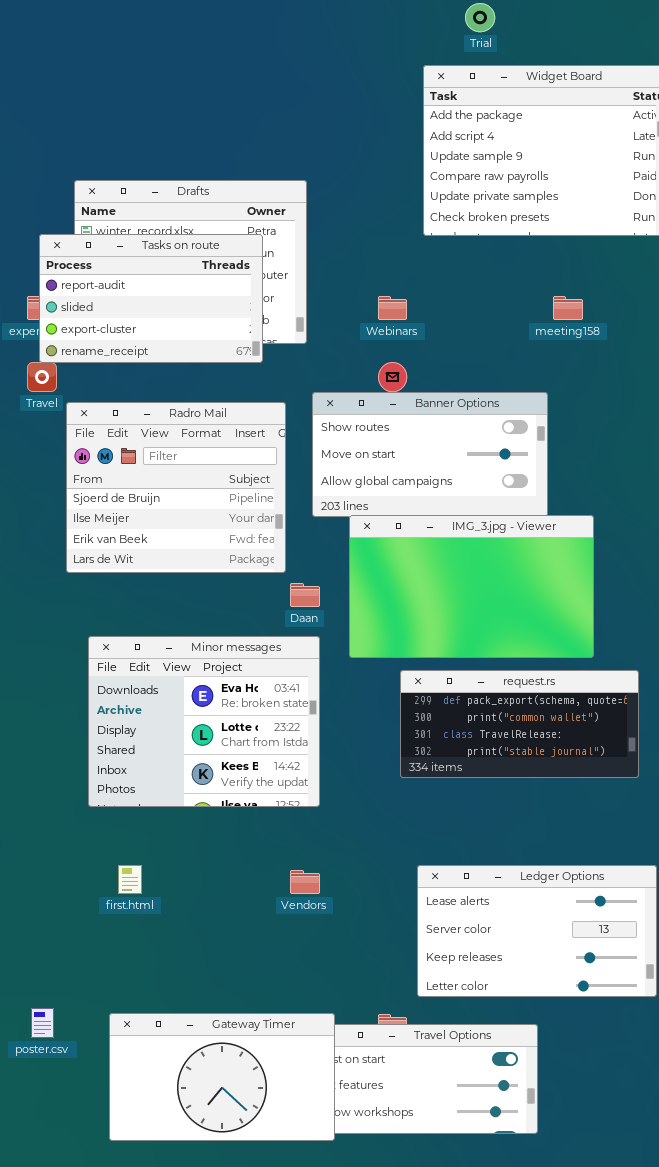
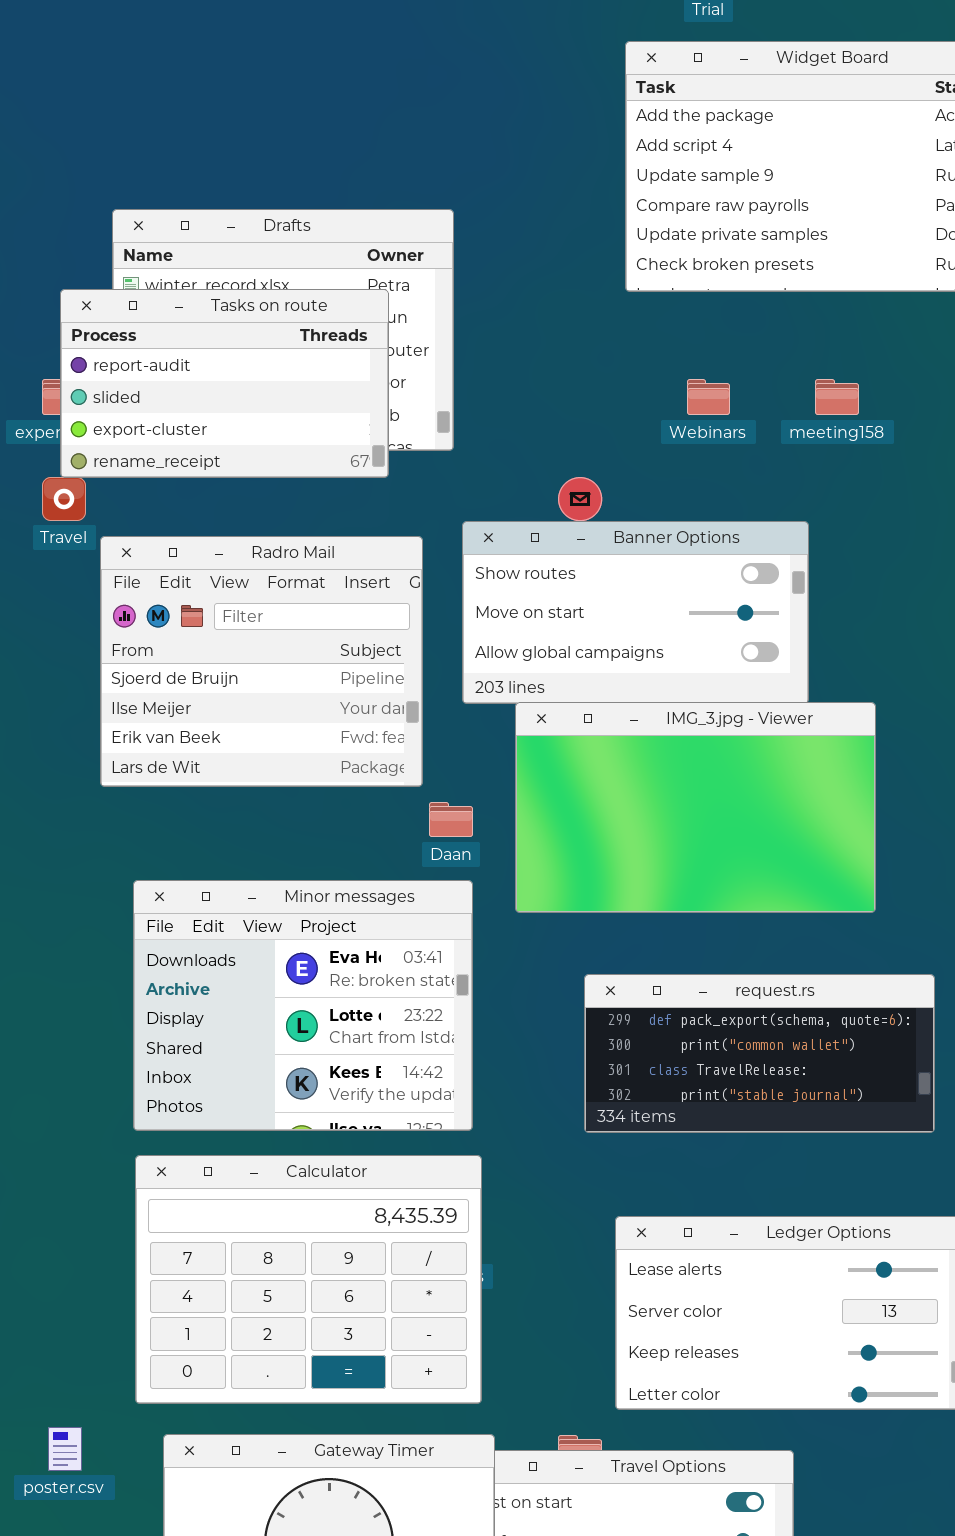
Webinars: [378,296,407,320] -> [687,379,730,415], moved
request.rs: [400,670,639,778] -> [584,974,935,1133], moved
Calculator: none -> [135,1155,482,1404], opened

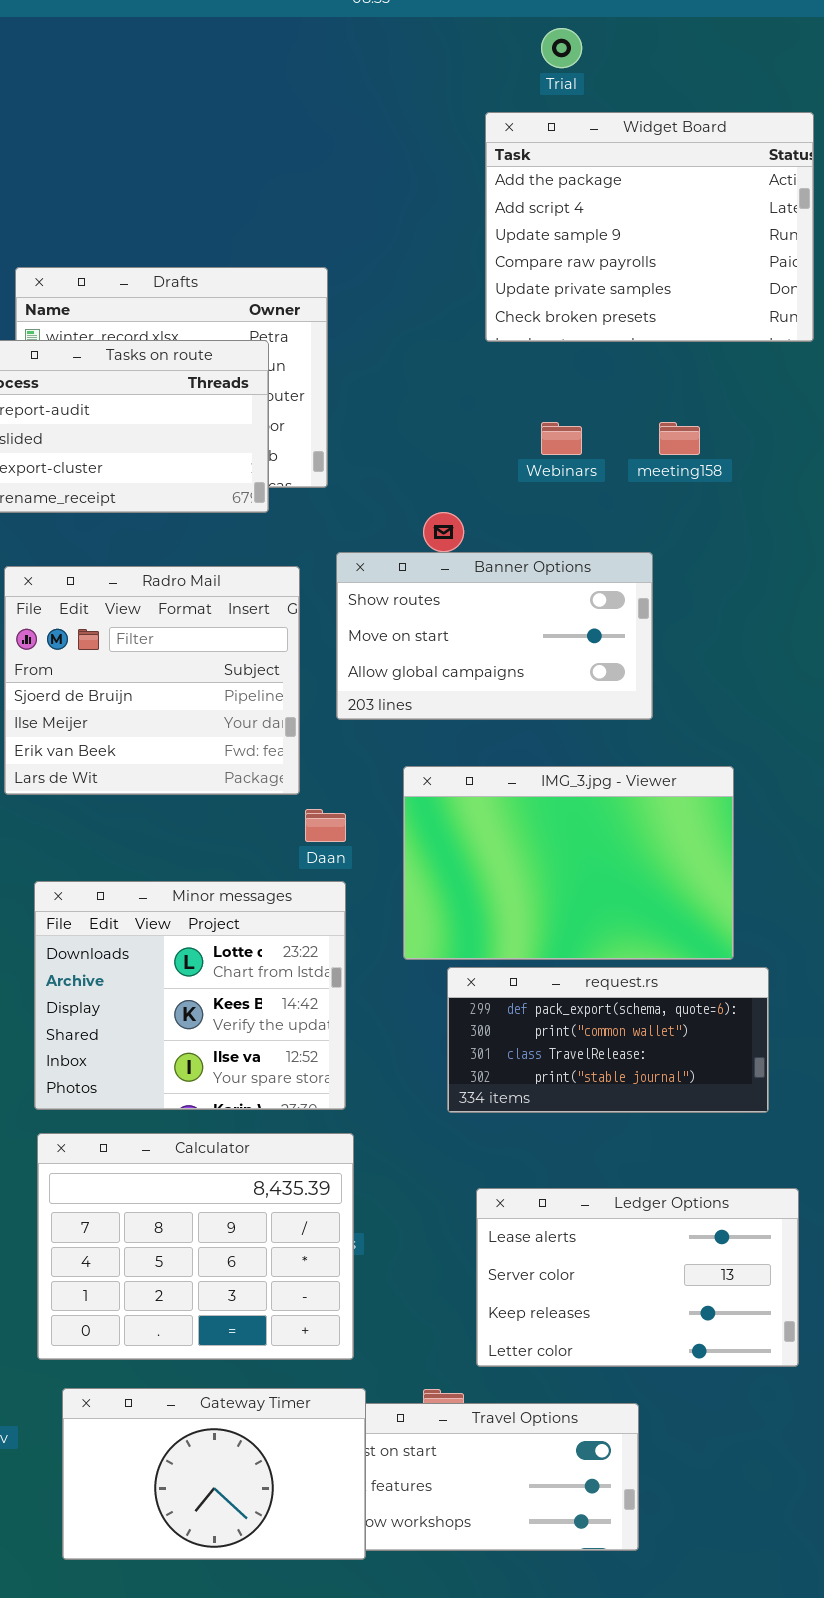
IMG_3.jpg - Viewer: [515,702,876,913] -> [403,766,734,960], moved
Minor messages: [133,880,473,1131] -> [34,881,346,1110], scrolled down 1 row

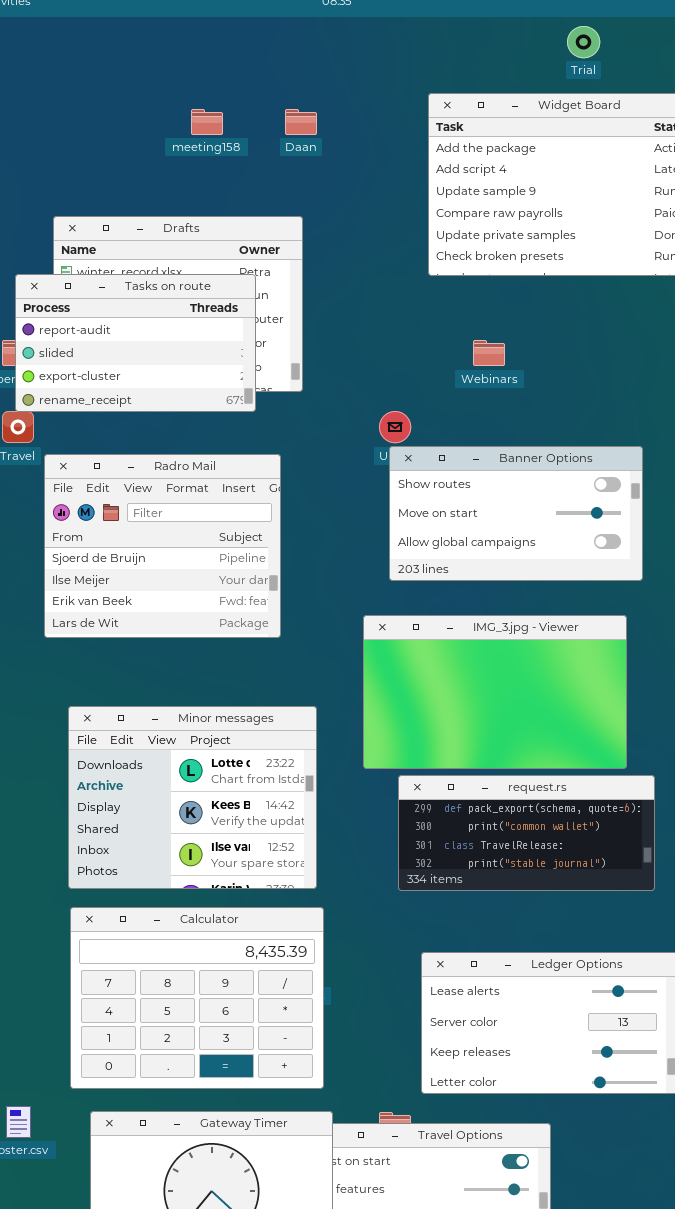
Trial: [541,28,582,68] -> [567,26,600,58], moved
meeting158: [659,422,700,455] -> [191,109,223,135], moved
Banner Options: [336,552,653,720] -> [389,446,643,581], moved
Daan: [305,809,346,842] -> [285,109,317,135], moved

